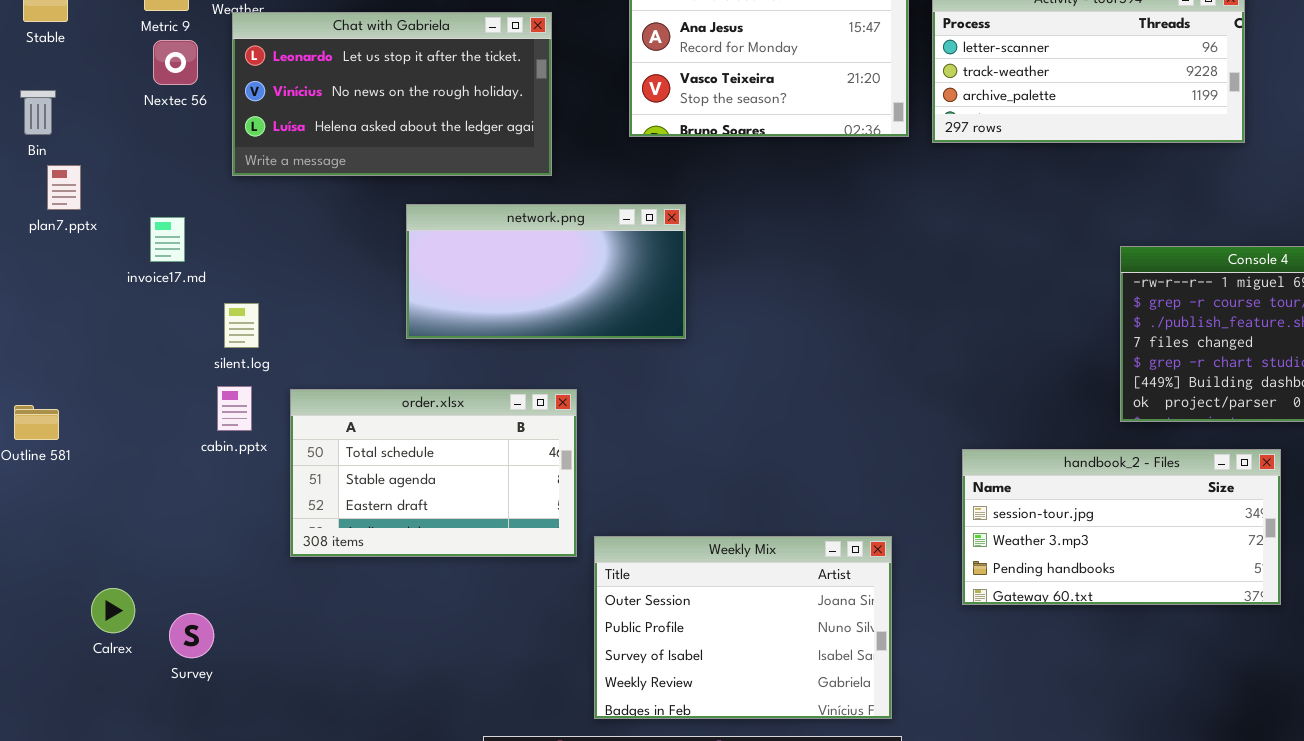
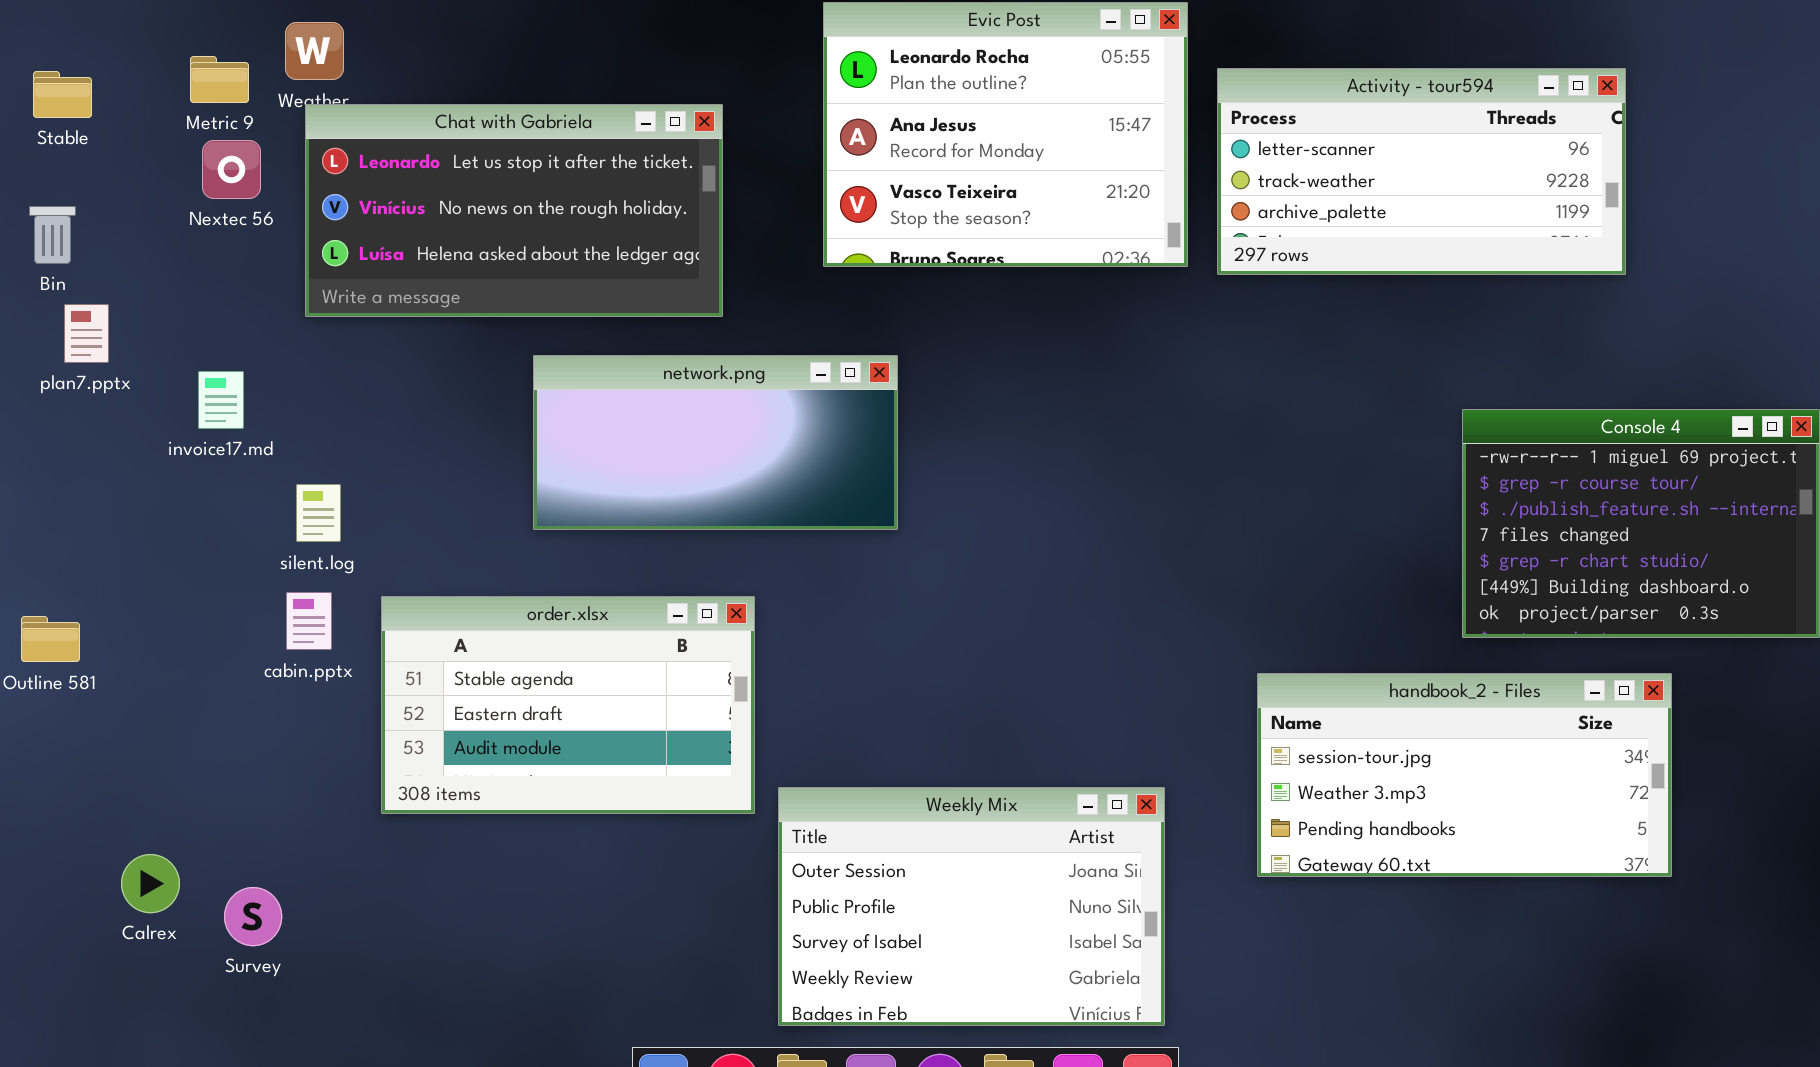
order.xlsx: [290,389,577,557] -> [381,596,755,814], scrolled down 1 row

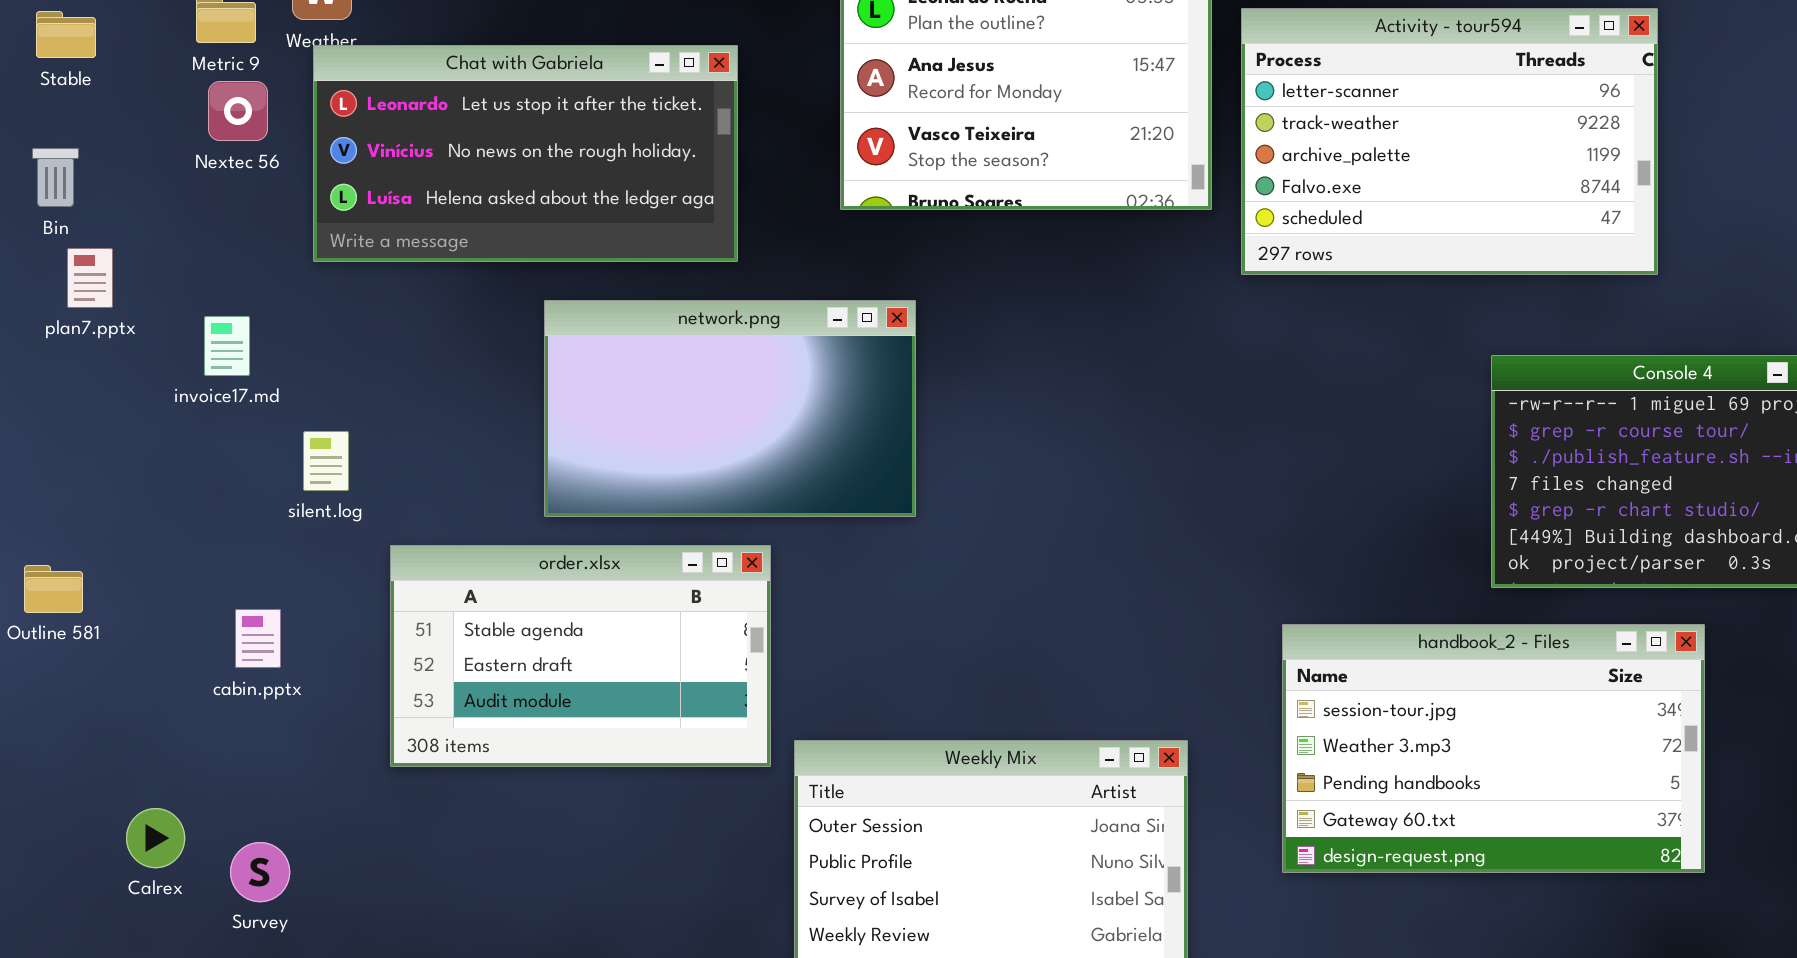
Activity - tour594: [1217,68,1626,275] -> [1241,8,1658,275], resized
network.png: [533,355,898,530] -> [544,300,916,517], resized
cabin.pptx: [286,592,332,650] -> [235,609,281,668], moved
handbook_2 - Files: [1257,673,1672,877] -> [1282,624,1705,873], resized

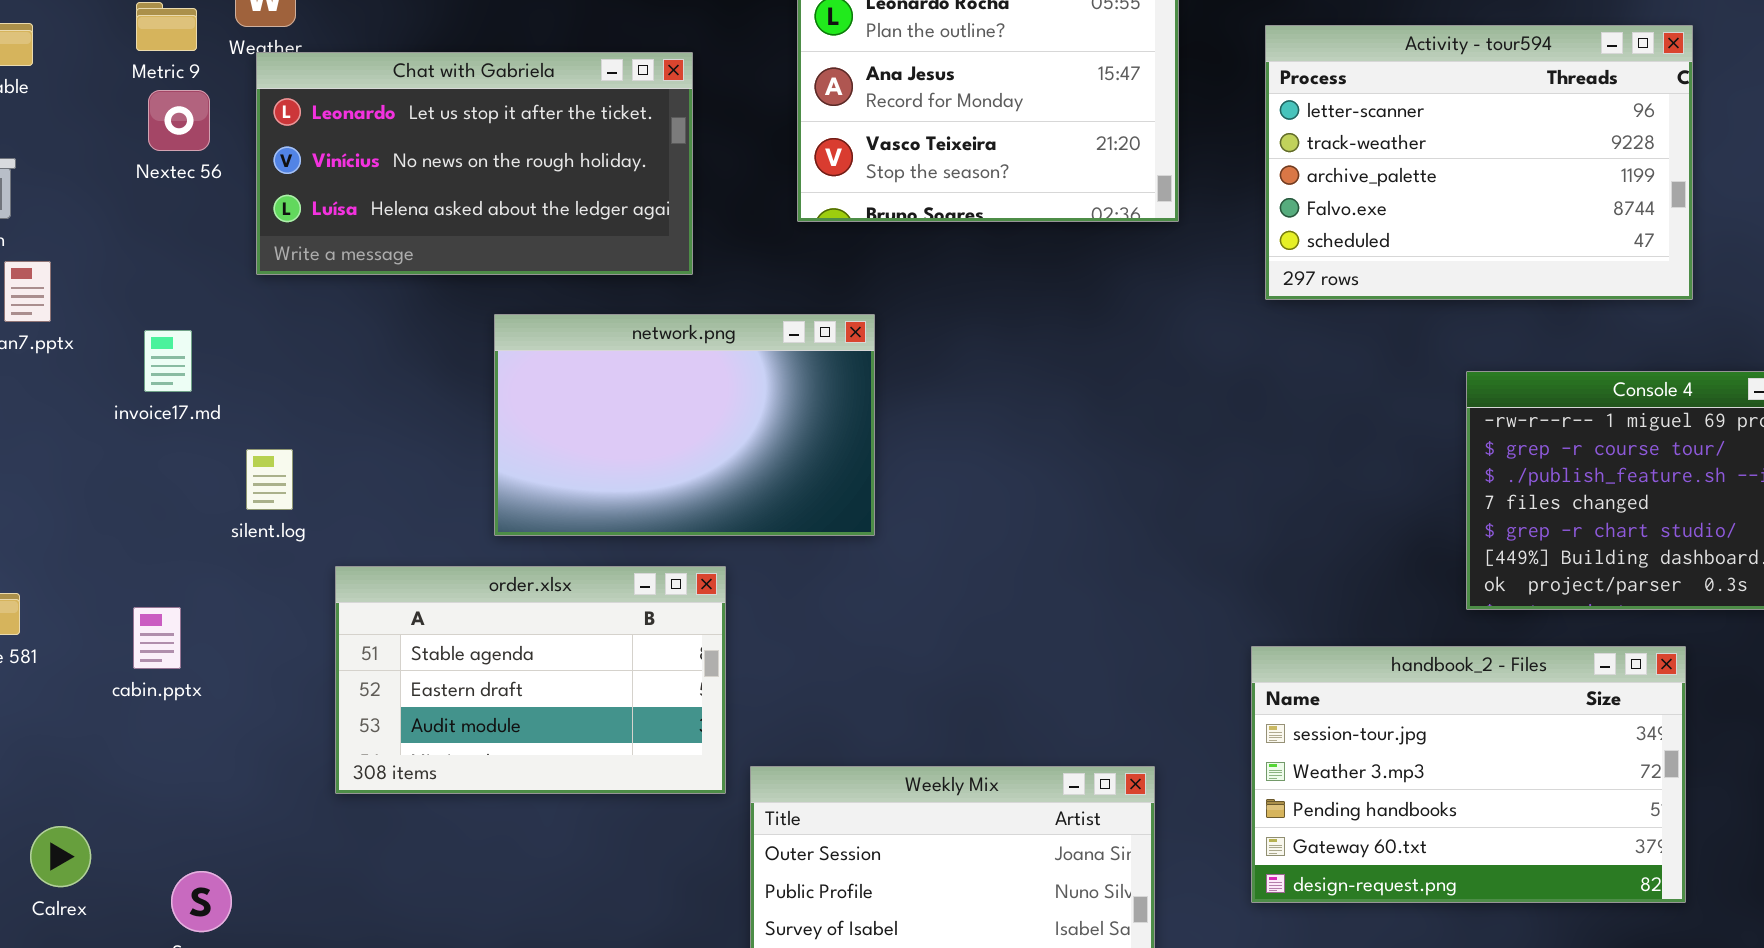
Activity - tour594: [1241,8,1658,275] -> [1265,25,1693,300], moved
cabin.pptx: [235,609,281,668] -> [133,607,181,669], moved
Calrex: [126,808,185,868] -> [30,826,91,887], moved

